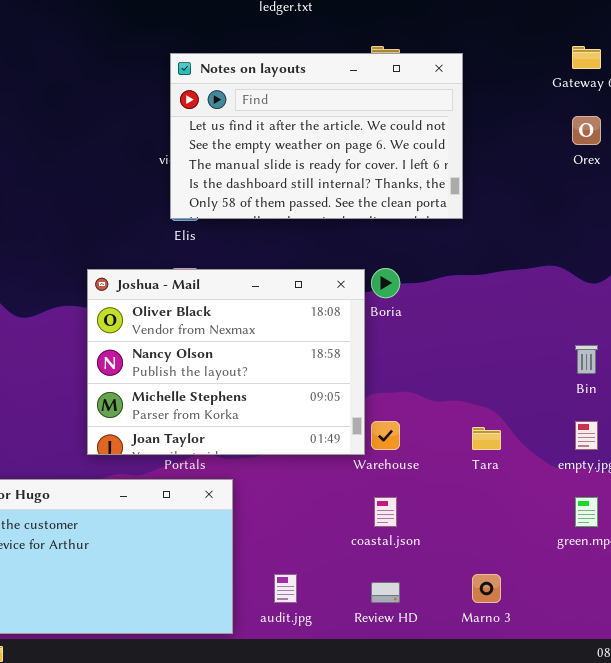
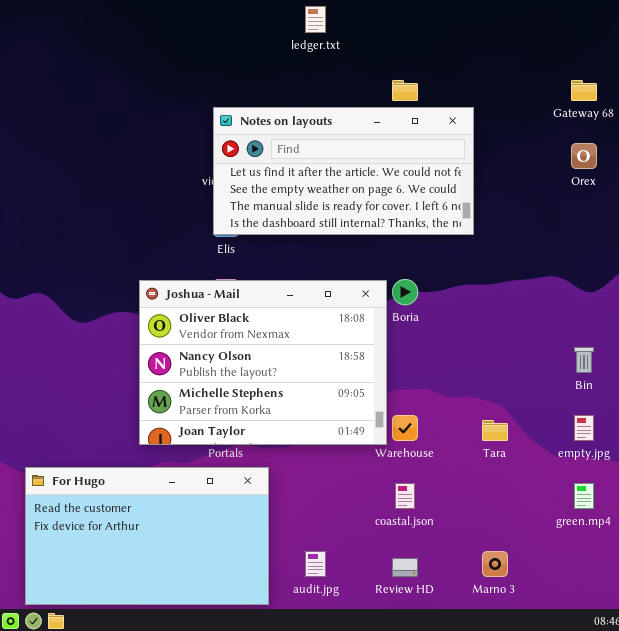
Notes on layouts: [170,53,463,219] -> [213,107,474,235], resized

